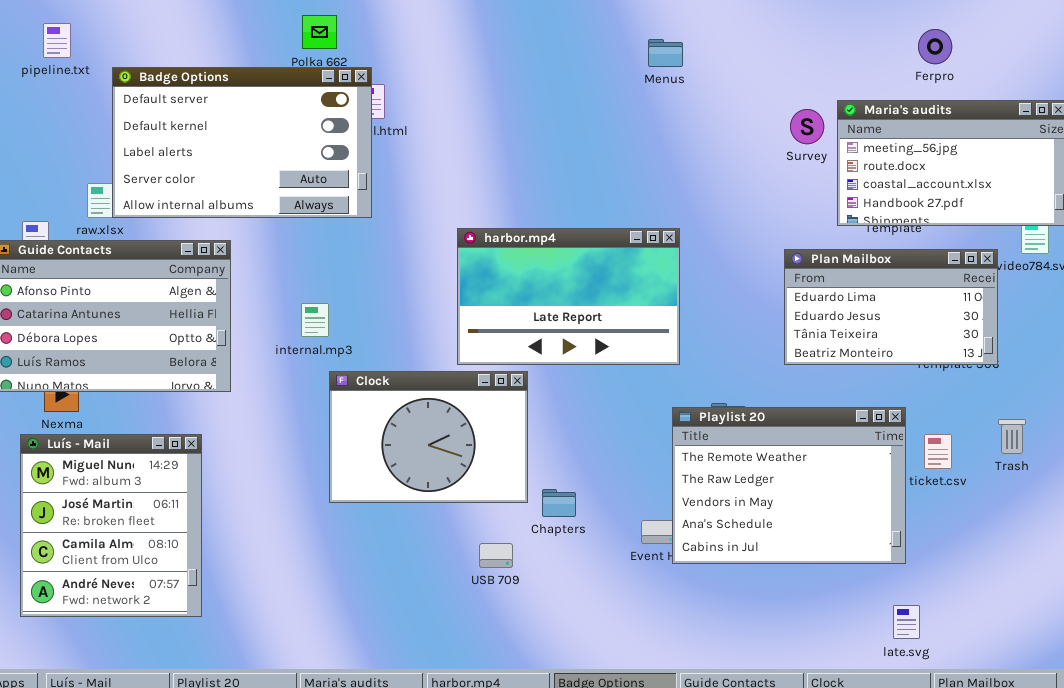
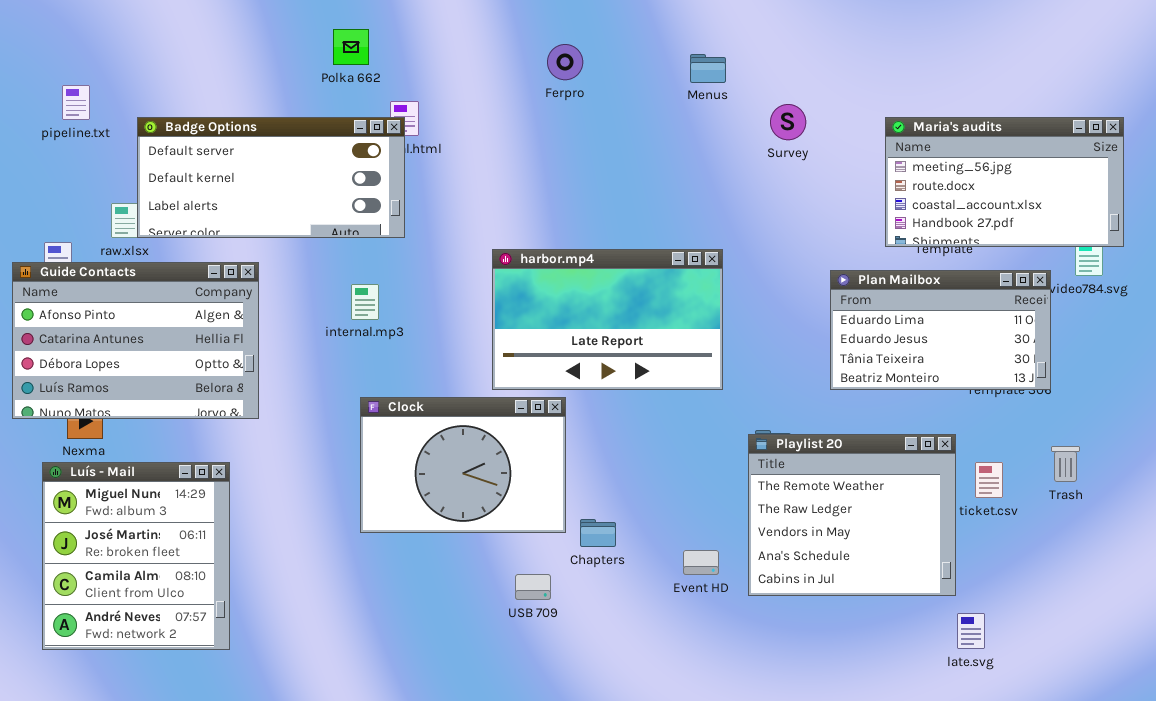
pipeline.txt: [43,23,71,58] -> [62,85,90,120], moved
Ferpro: [918,29,952,64] -> [547,44,583,80], moved
Badge Options: [112,67,372,218] -> [137,117,405,238], resized
Survey: [790,109,824,144] -> [770,104,806,140], moved
internal.mp3: [301,303,329,337] -> [351,284,379,320], moved
Playlist 20: [672,407,906,564] -> [748,434,956,596], resized
late.svg: [893,605,920,639] -> [957,613,985,649], moved

